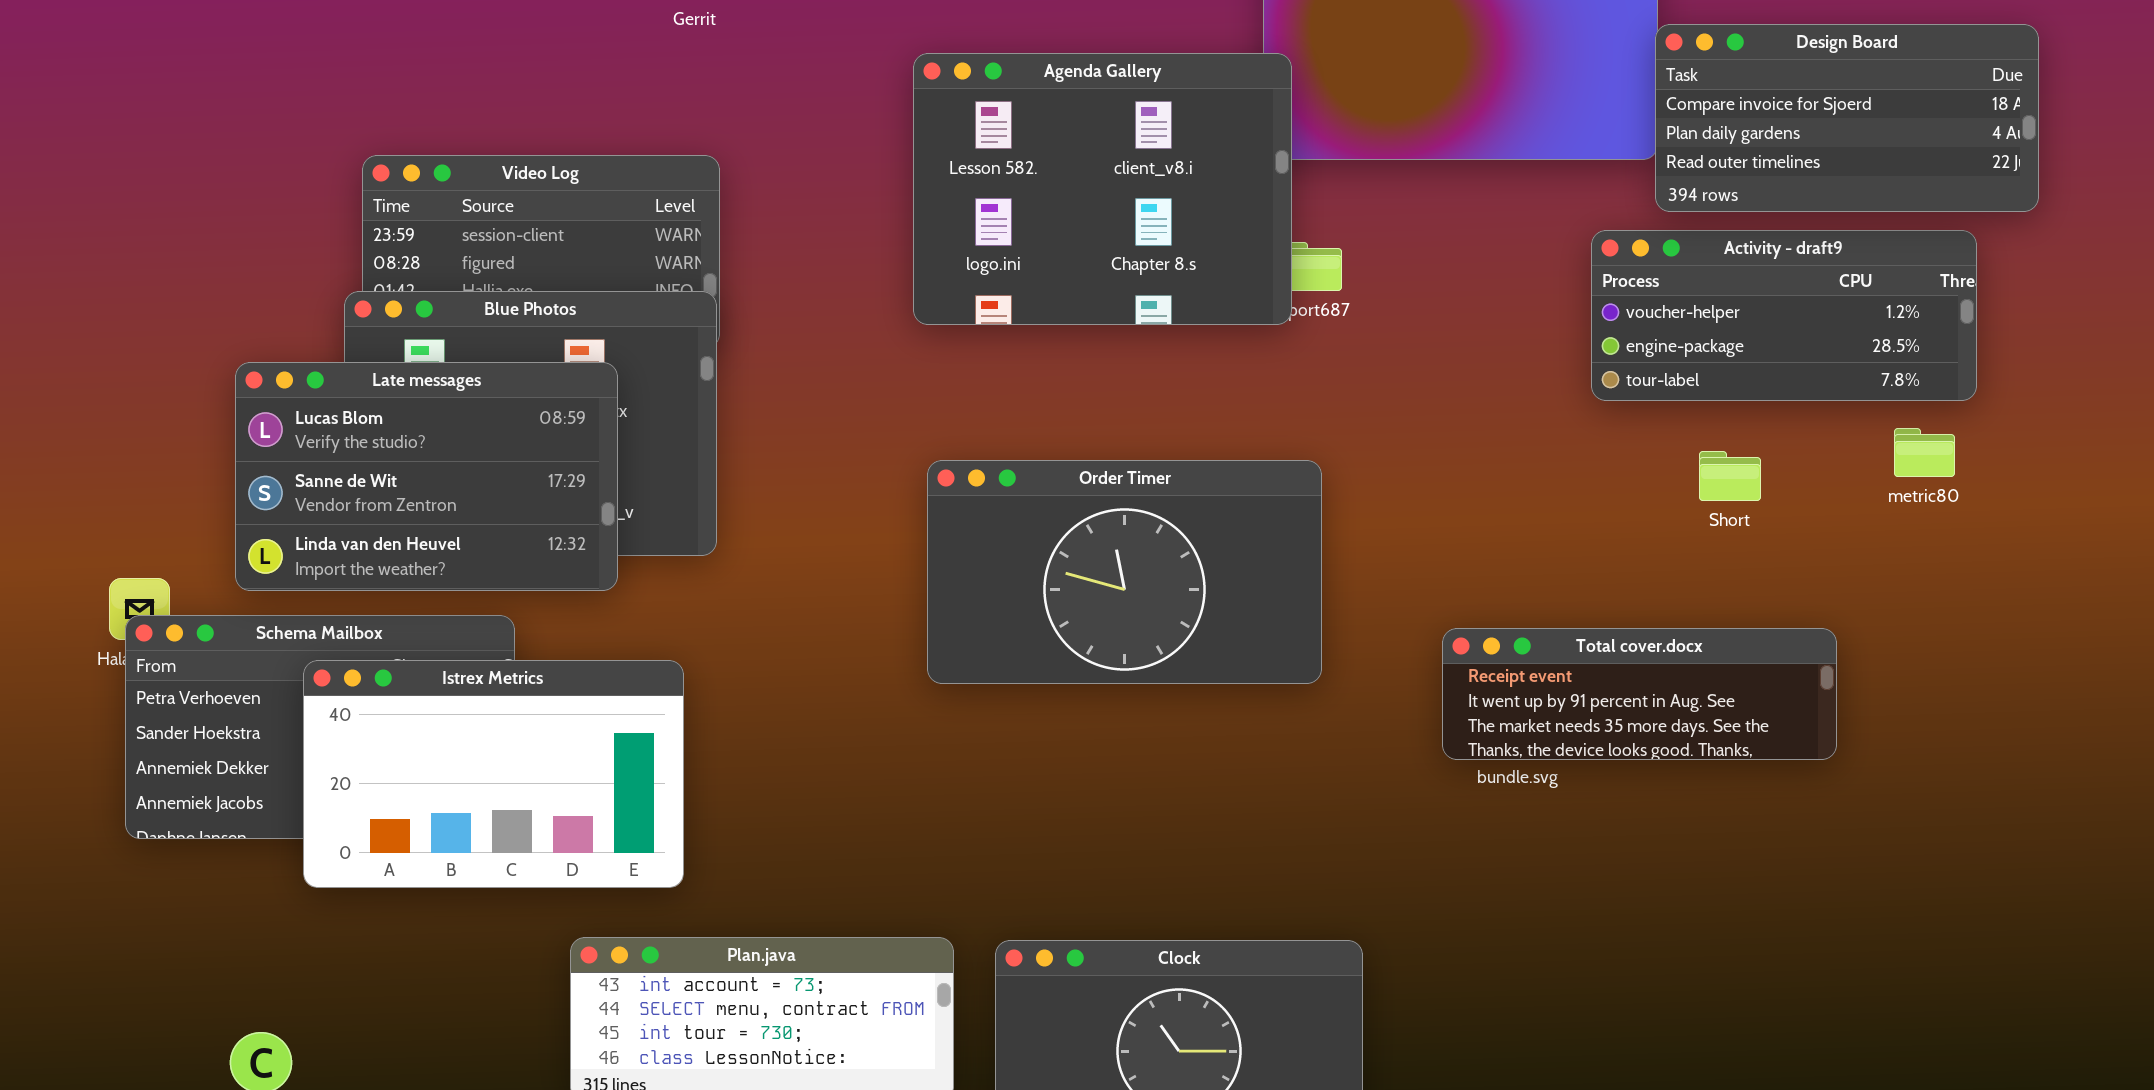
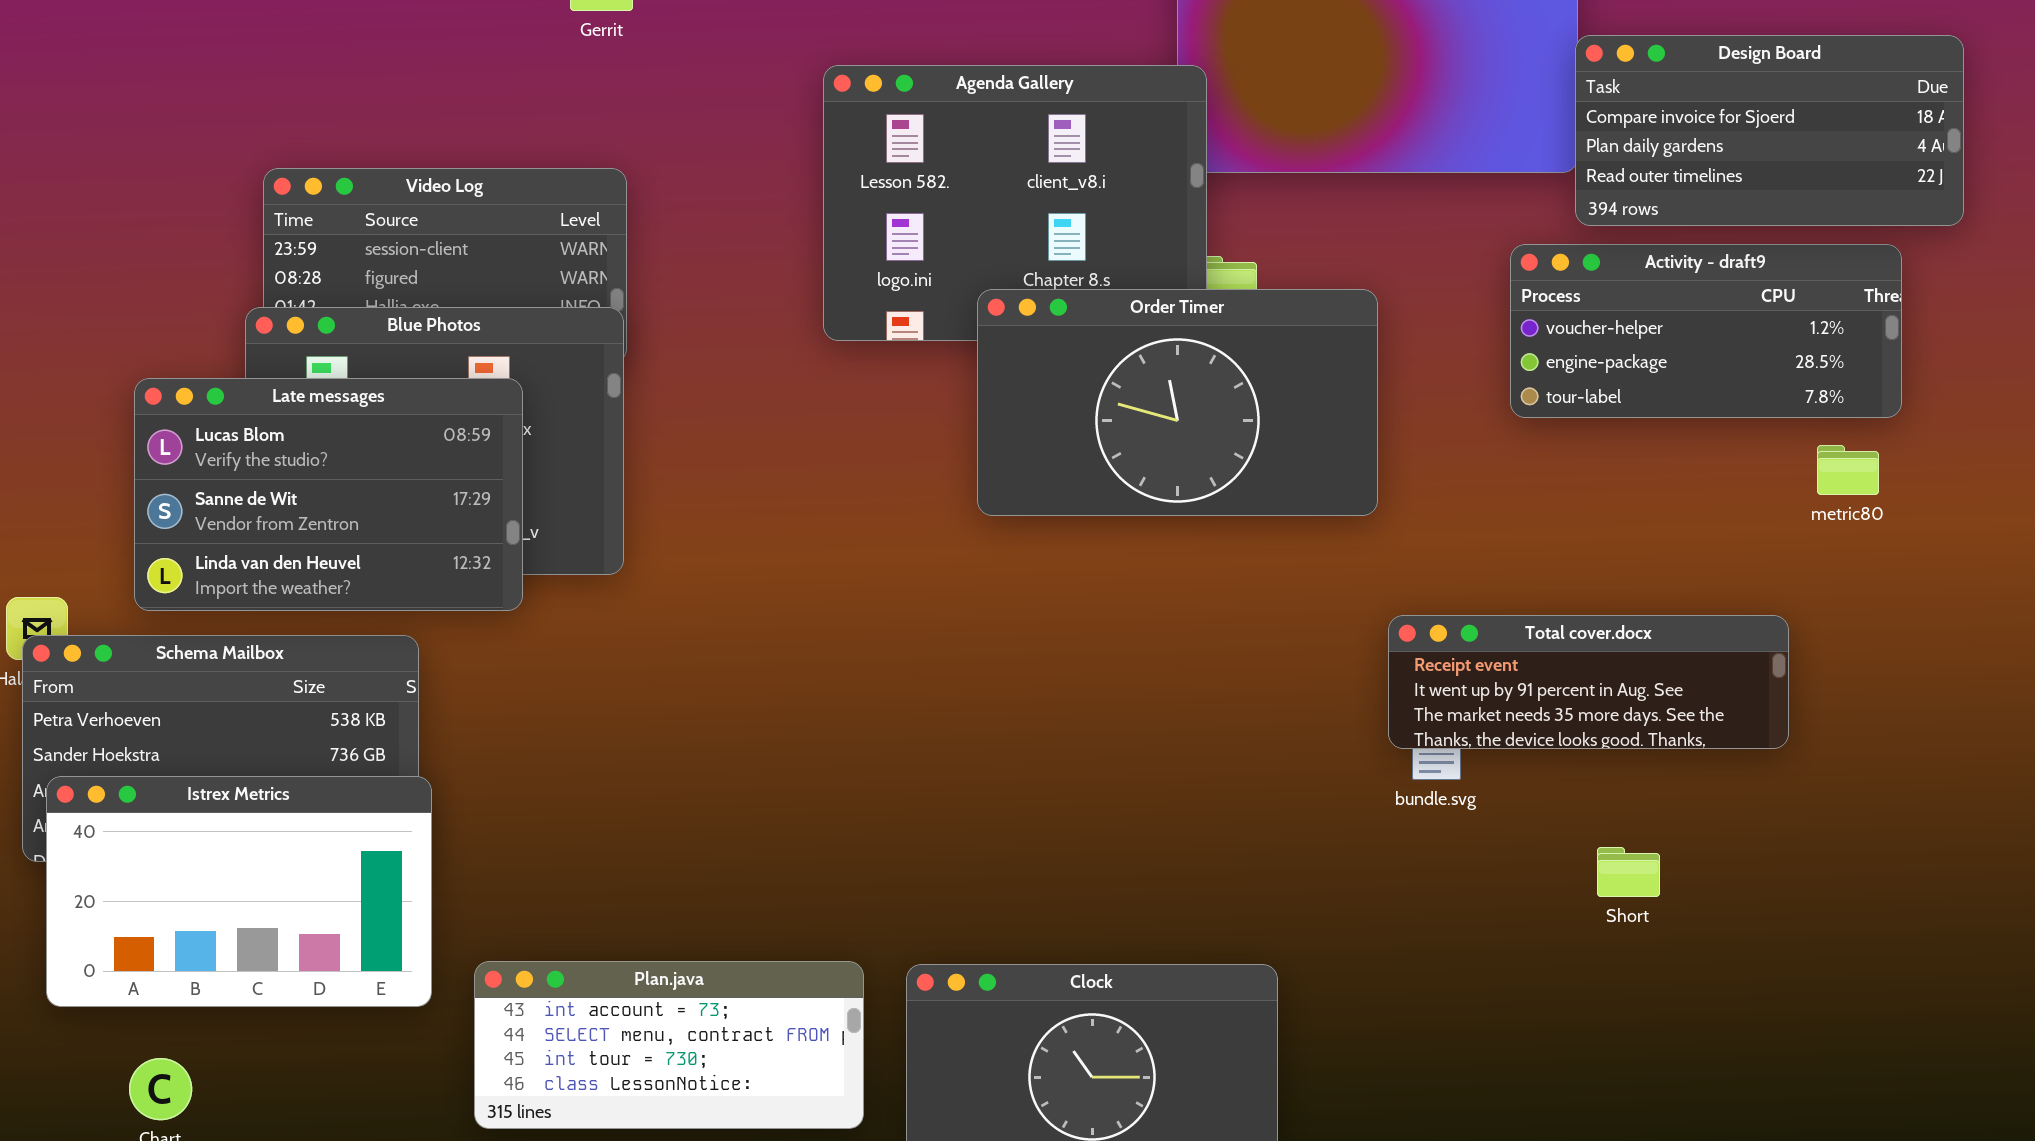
Short: [1699,451,1761,501] -> [1597,847,1660,897], moved
Order Timer: [927,460,1322,684] -> [977,289,1378,516], moved
Total cover.docx: [1442,628,1837,760] -> [1388,615,1789,749], moved
Istrex Metrics: [303,660,684,888] -> [46,776,432,1007], moved

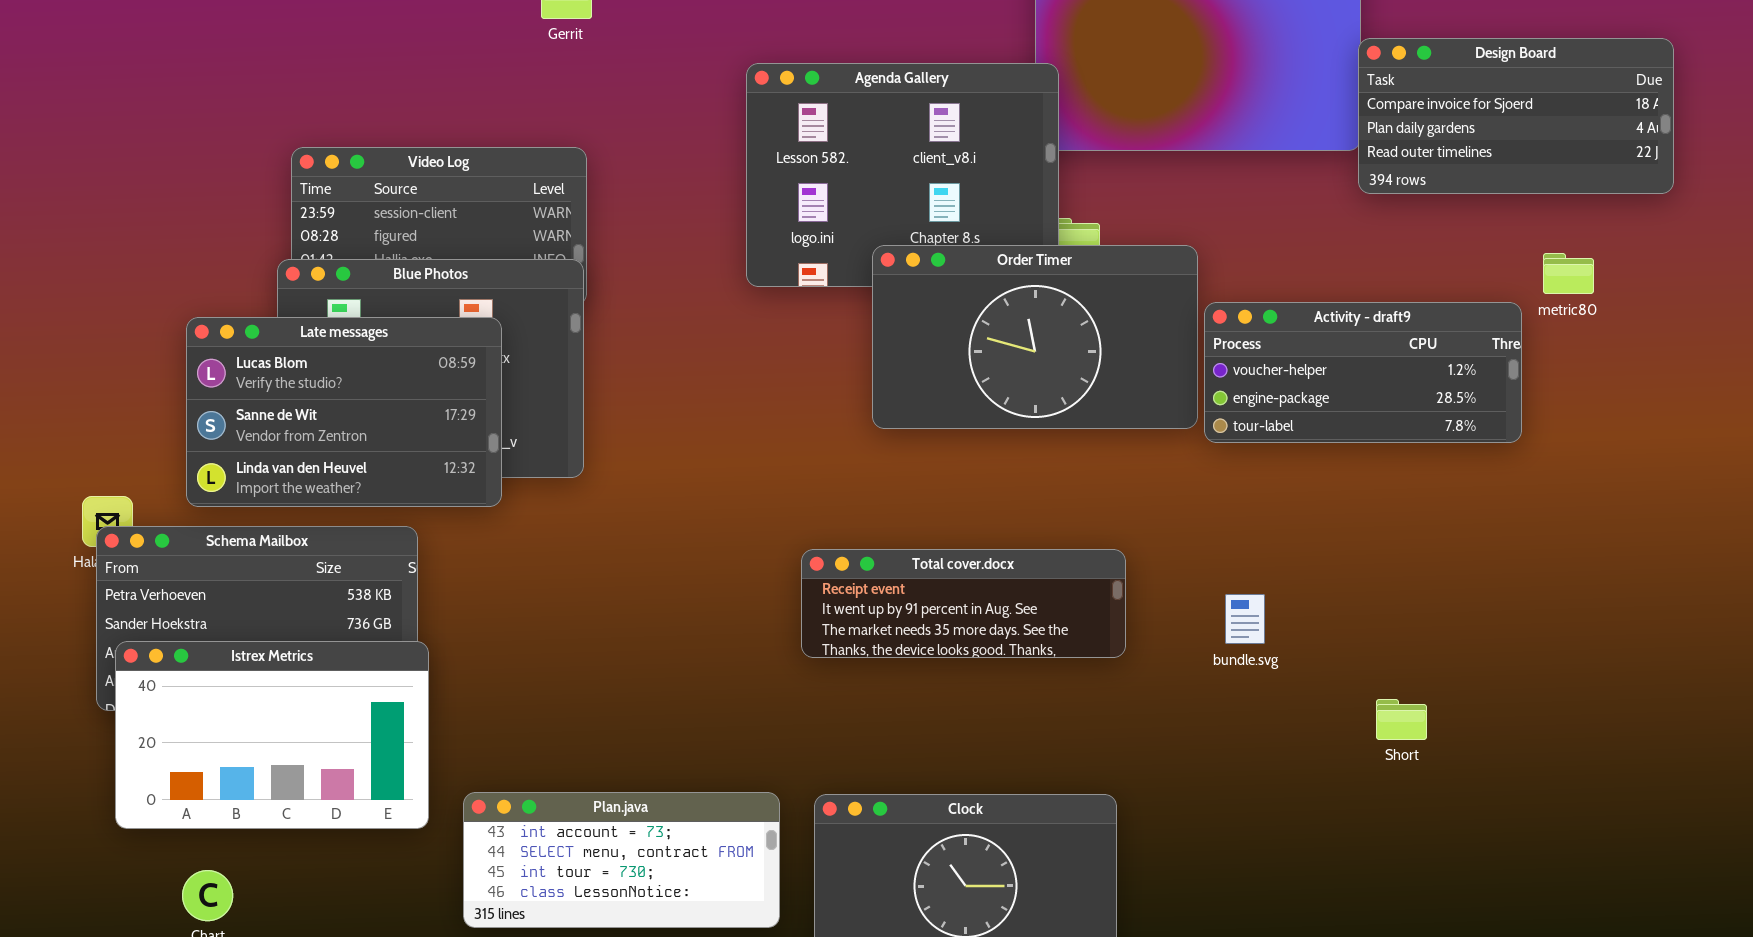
Activity - draft9: [1510,244,1902,418] -> [1204,302,1522,443], moved
metric80: [1817,445,1879,495] -> [1543,253,1594,294], moved
Total cover.docx: [1388,615,1789,749] -> [801,549,1126,658], moved

